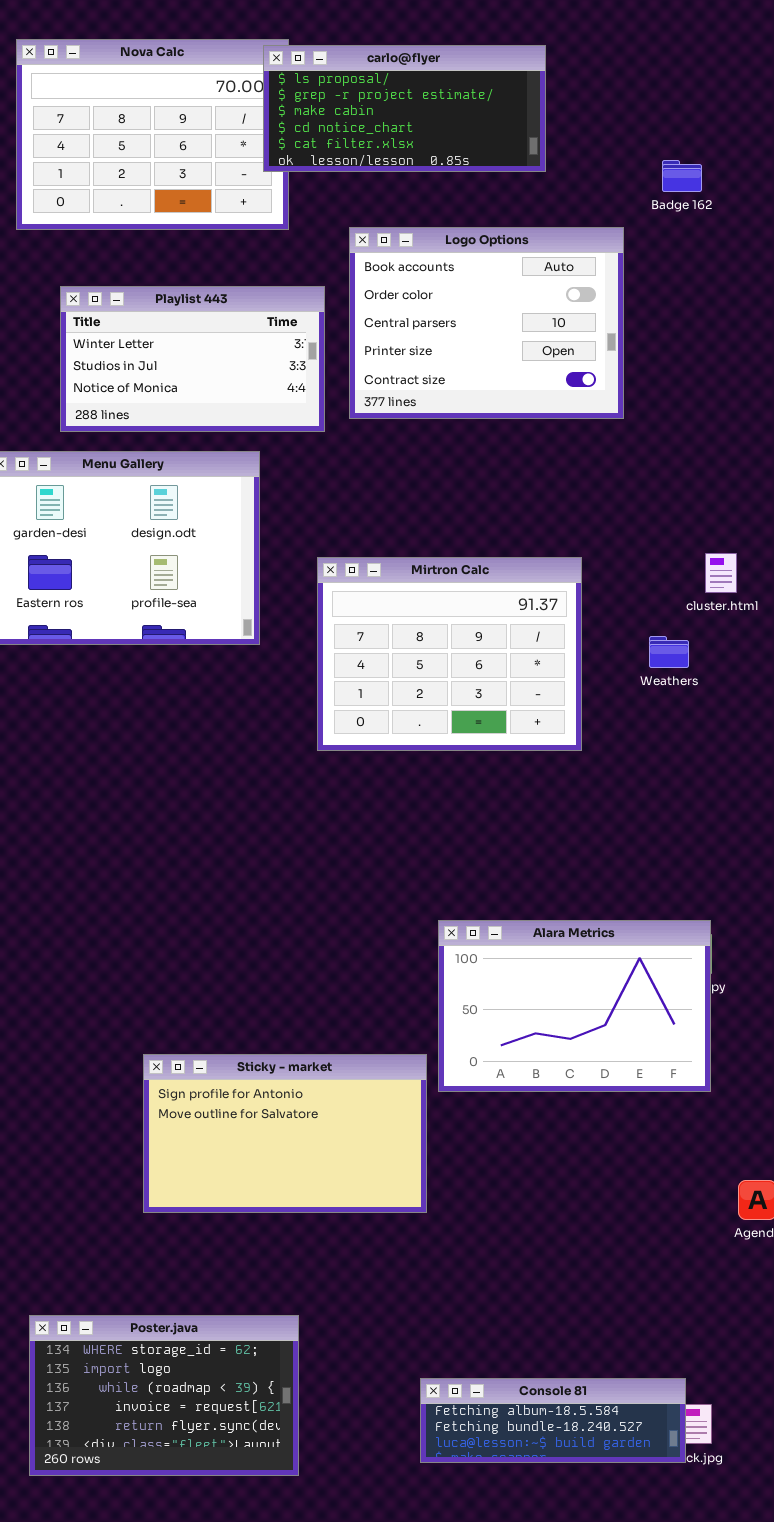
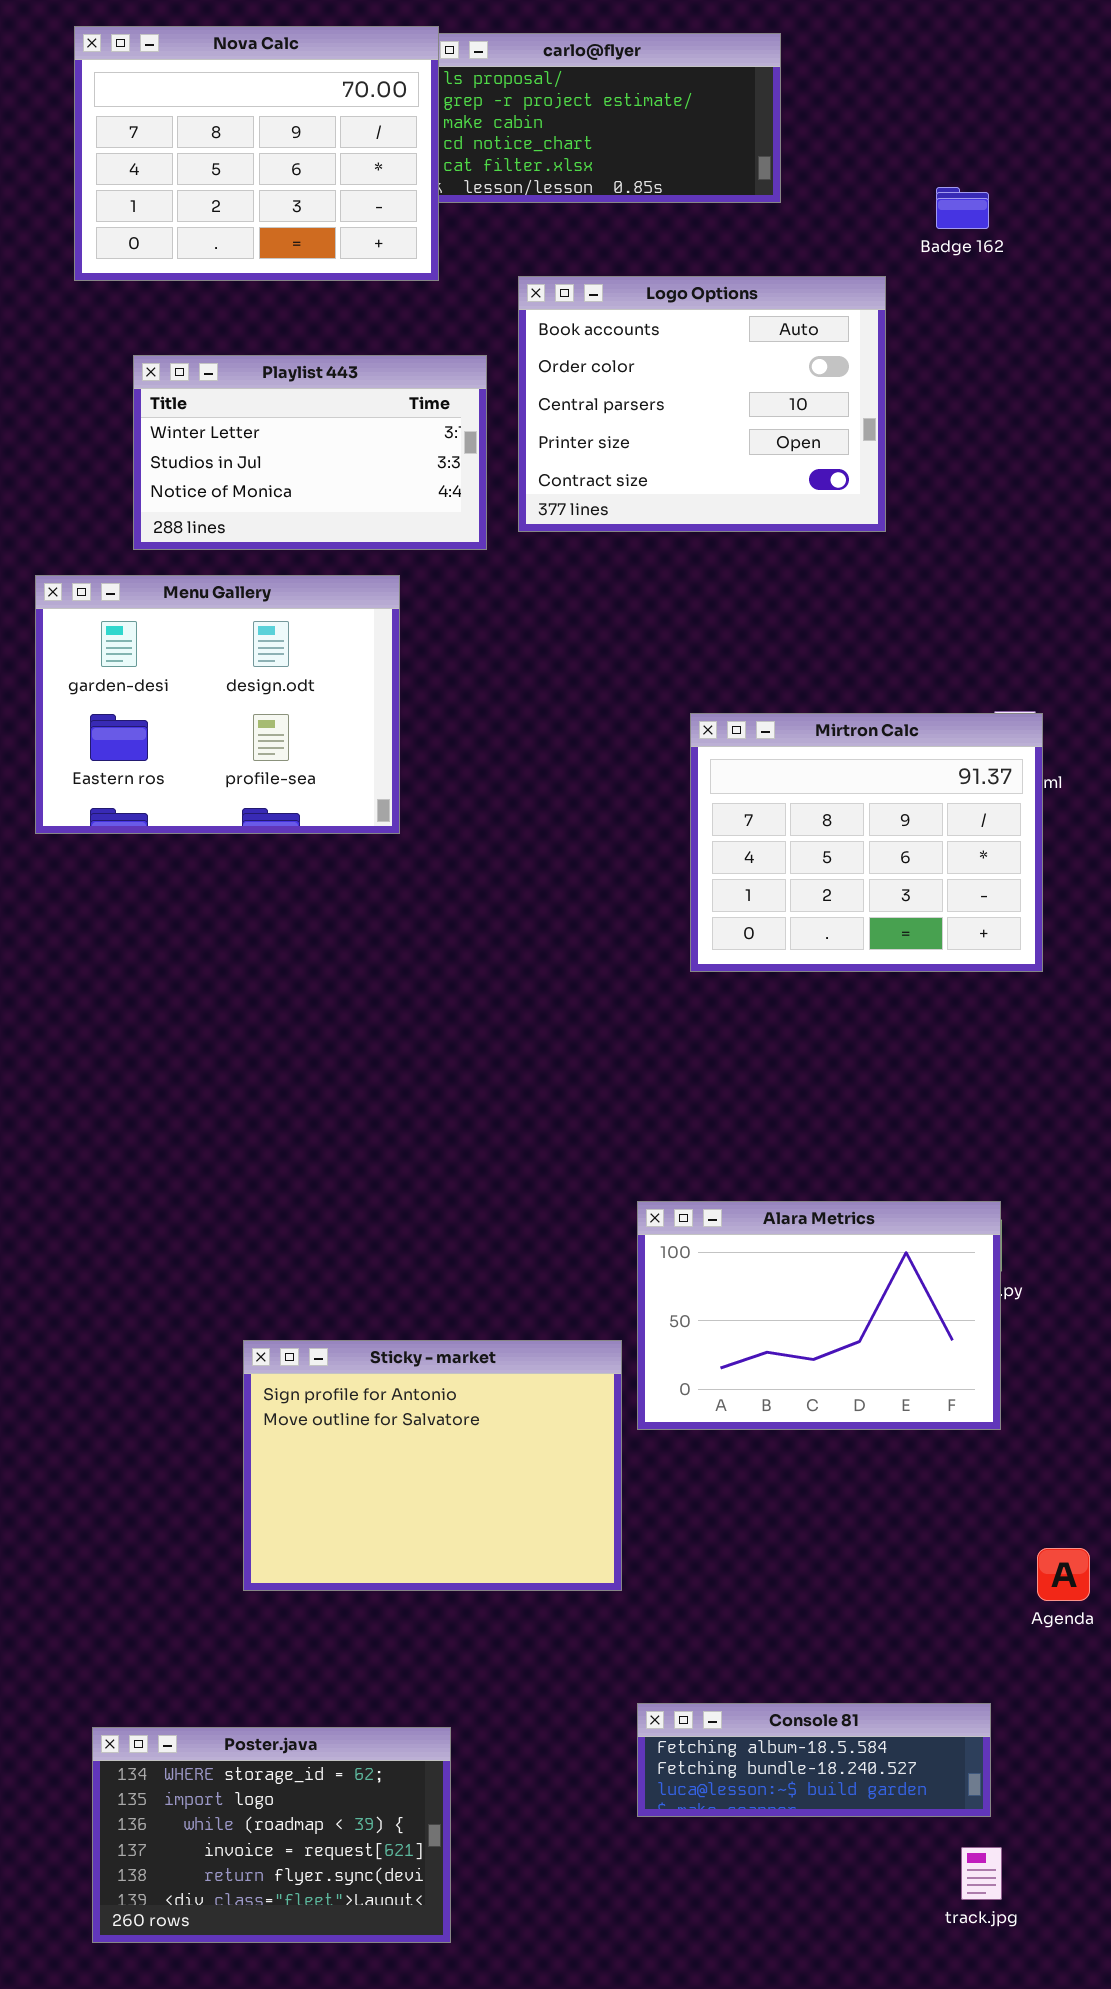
Nova Calc: [16,39,289,230] -> [74,26,439,281], raised
Mirtron Calc: [317,557,582,751] -> [690,713,1043,972], moved
Sticky - market: [143,1054,427,1213] -> [243,1340,622,1591], resized
Console 81: [420,1378,686,1463] -> [637,1703,991,1817], moved

